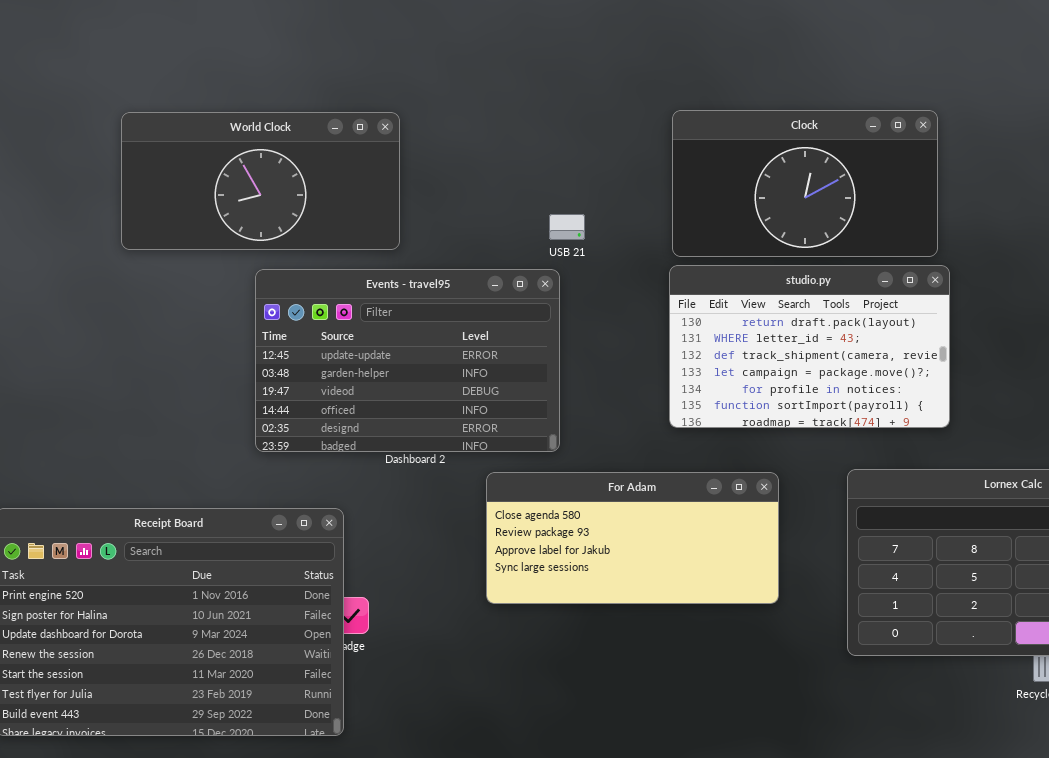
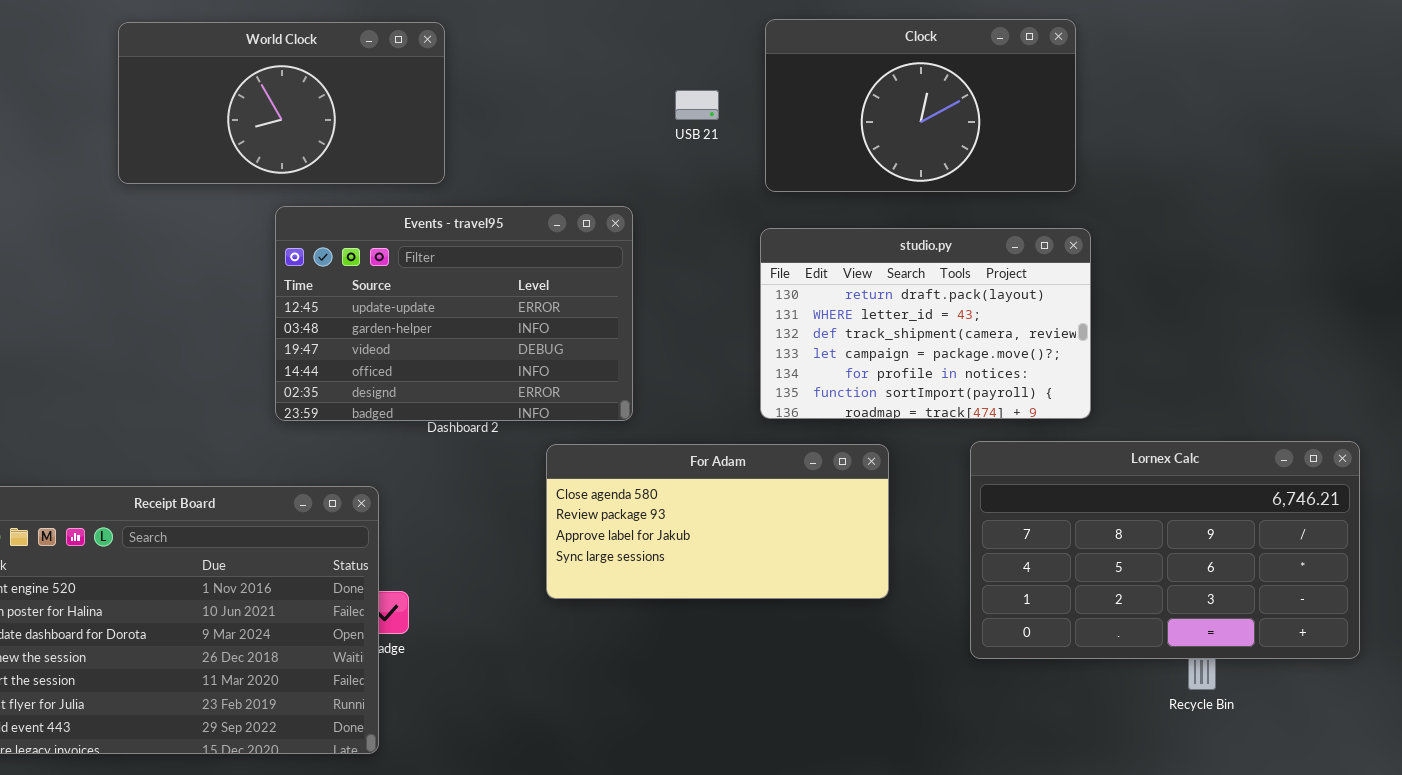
USB 21: [549,214,585,240] -> [675,90,719,120], moved
studio.py: [669,265,950,428] -> [760,228,1091,419], moved

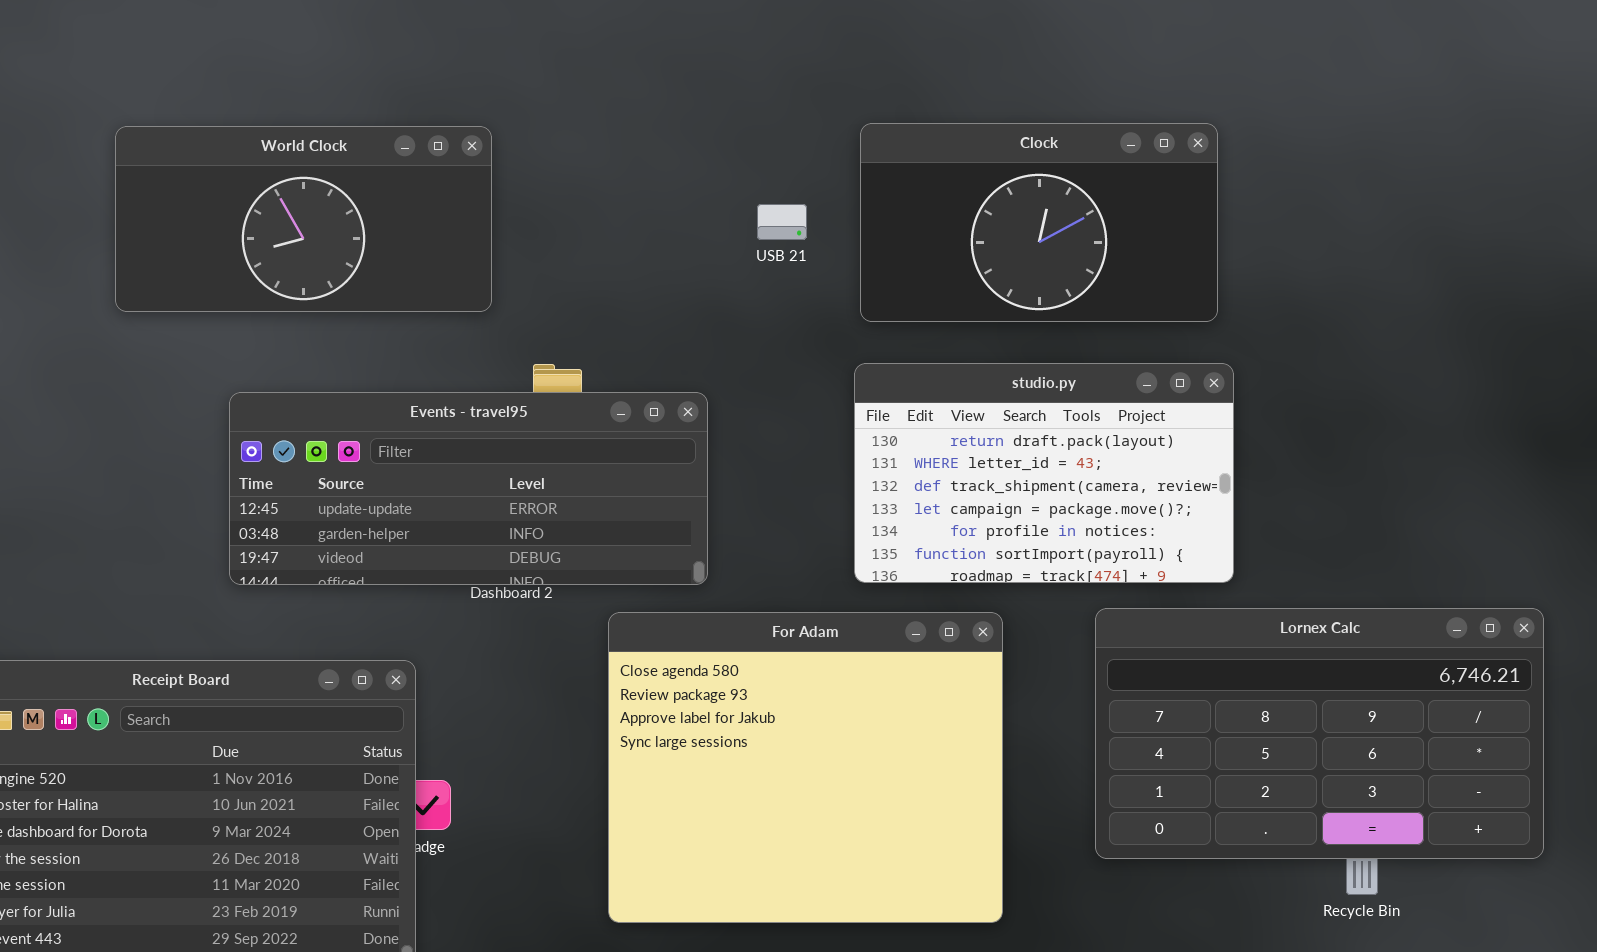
Events - travel95: [275,206,633,421] -> [229,392,708,585], resized
For Adam: [546,444,889,599] -> [608,612,1003,923], resized

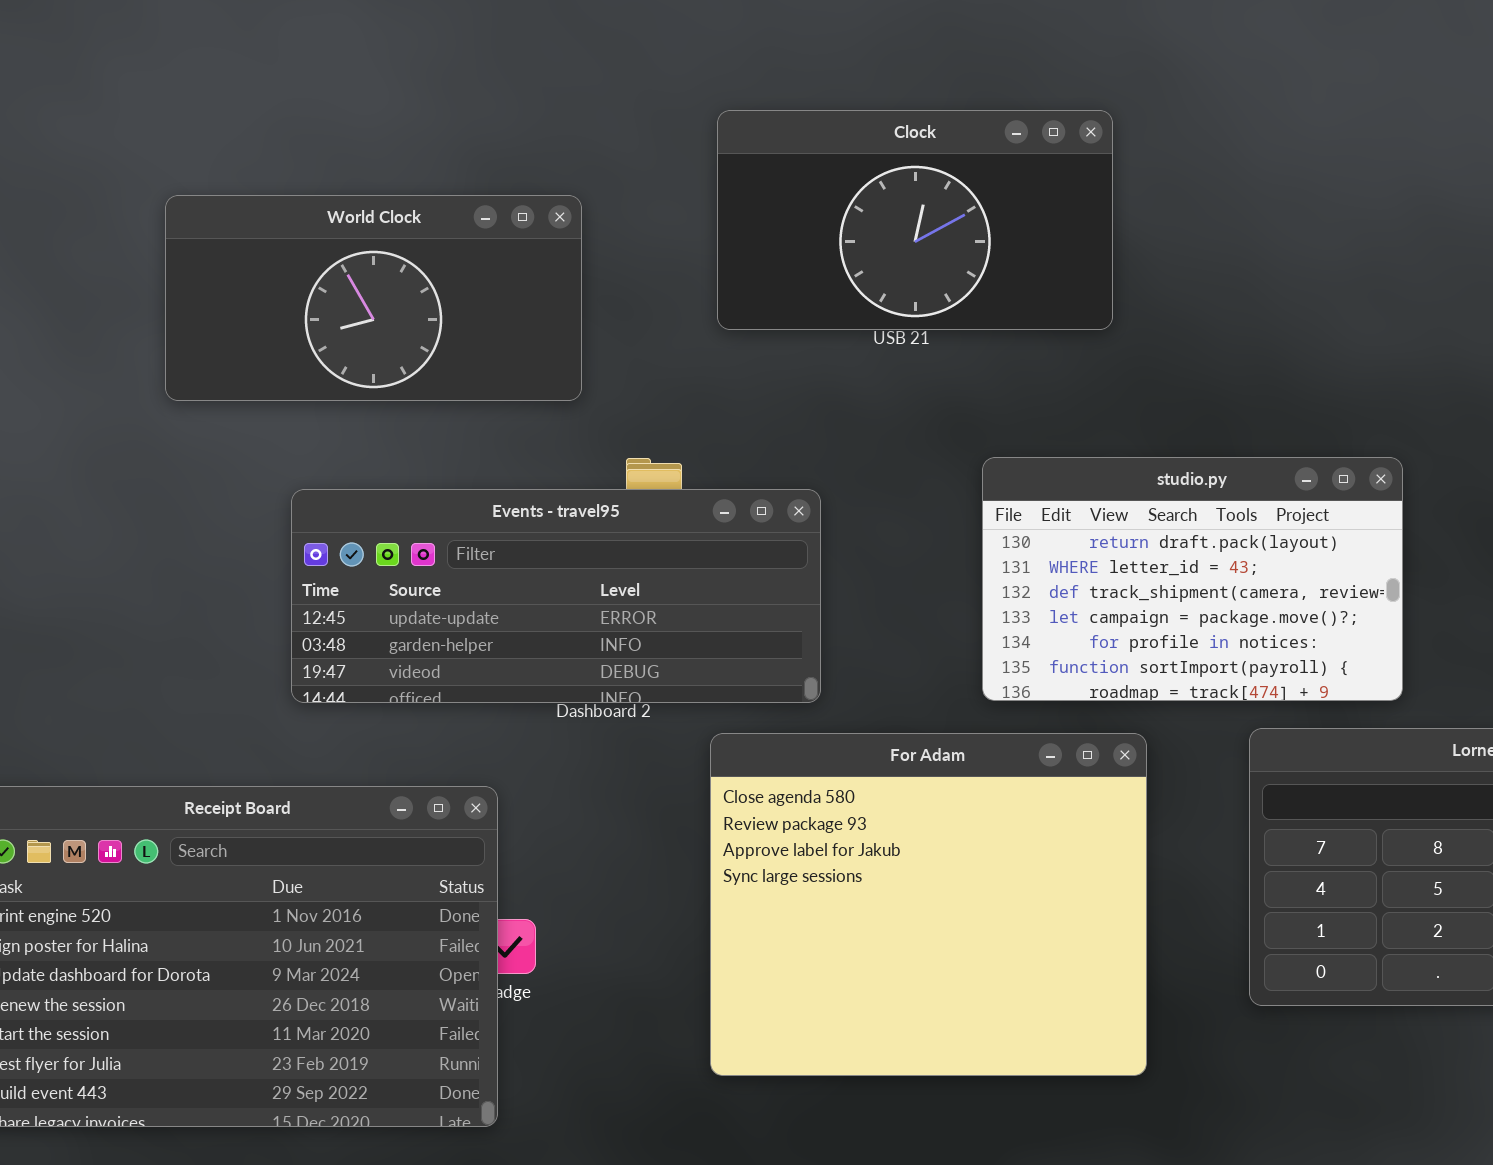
Clock: [860,123,1218,322] -> [717,110,1113,330], moved

